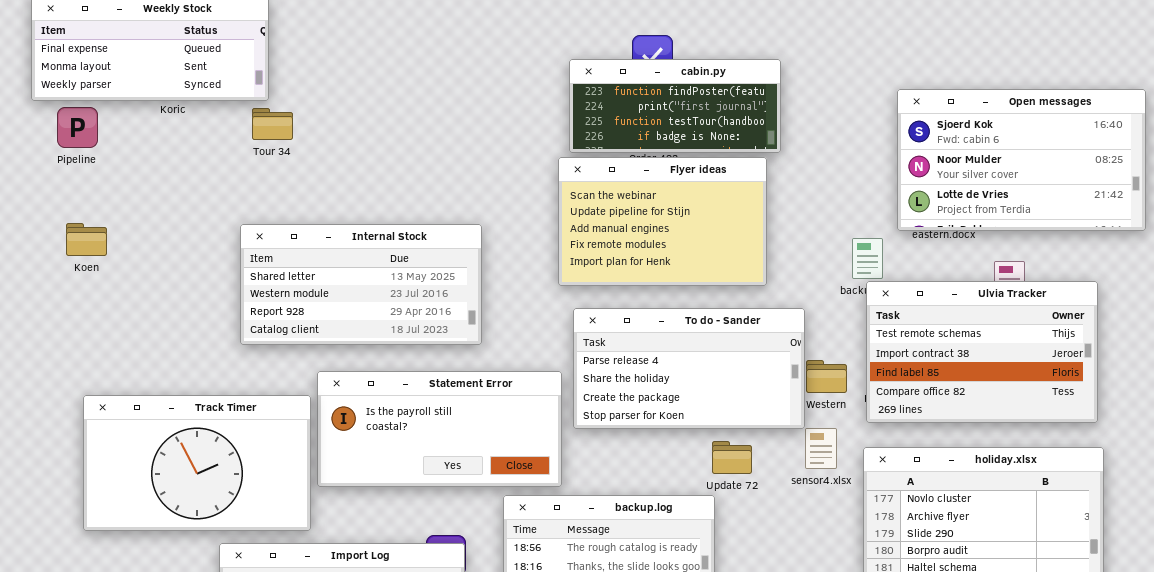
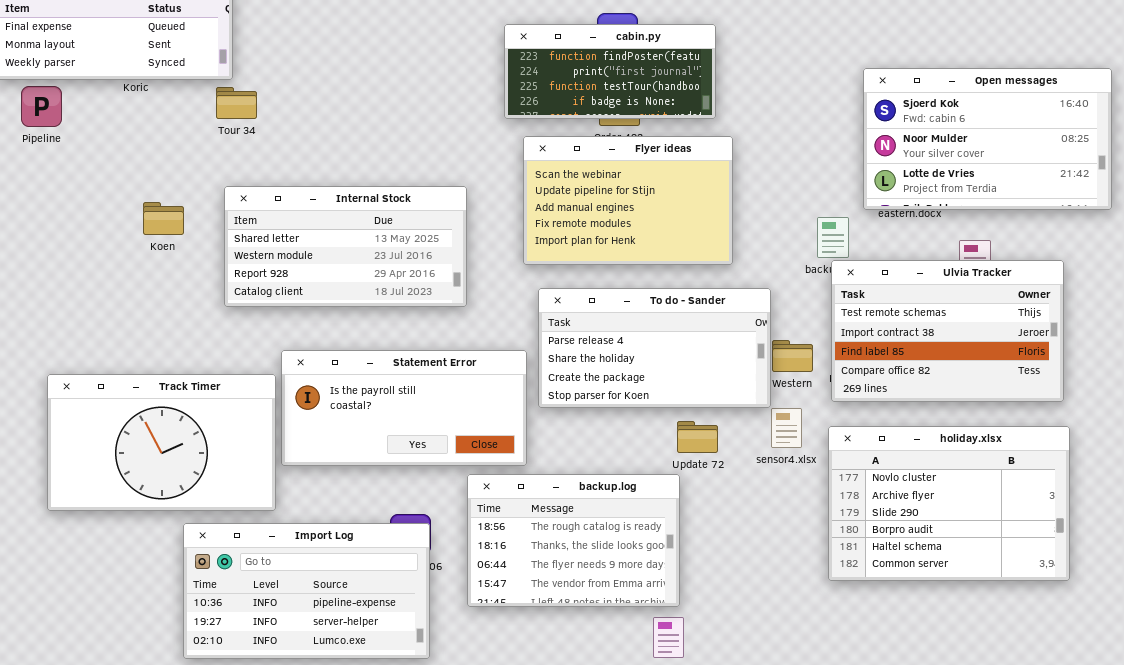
cabin.py: [569,59,781,153] -> [504,24,716,119], moved
Koen: [66,223,107,256] -> [143,202,184,235], moved
Internal Stock: [240,224,482,345] -> [224,186,467,307], moved

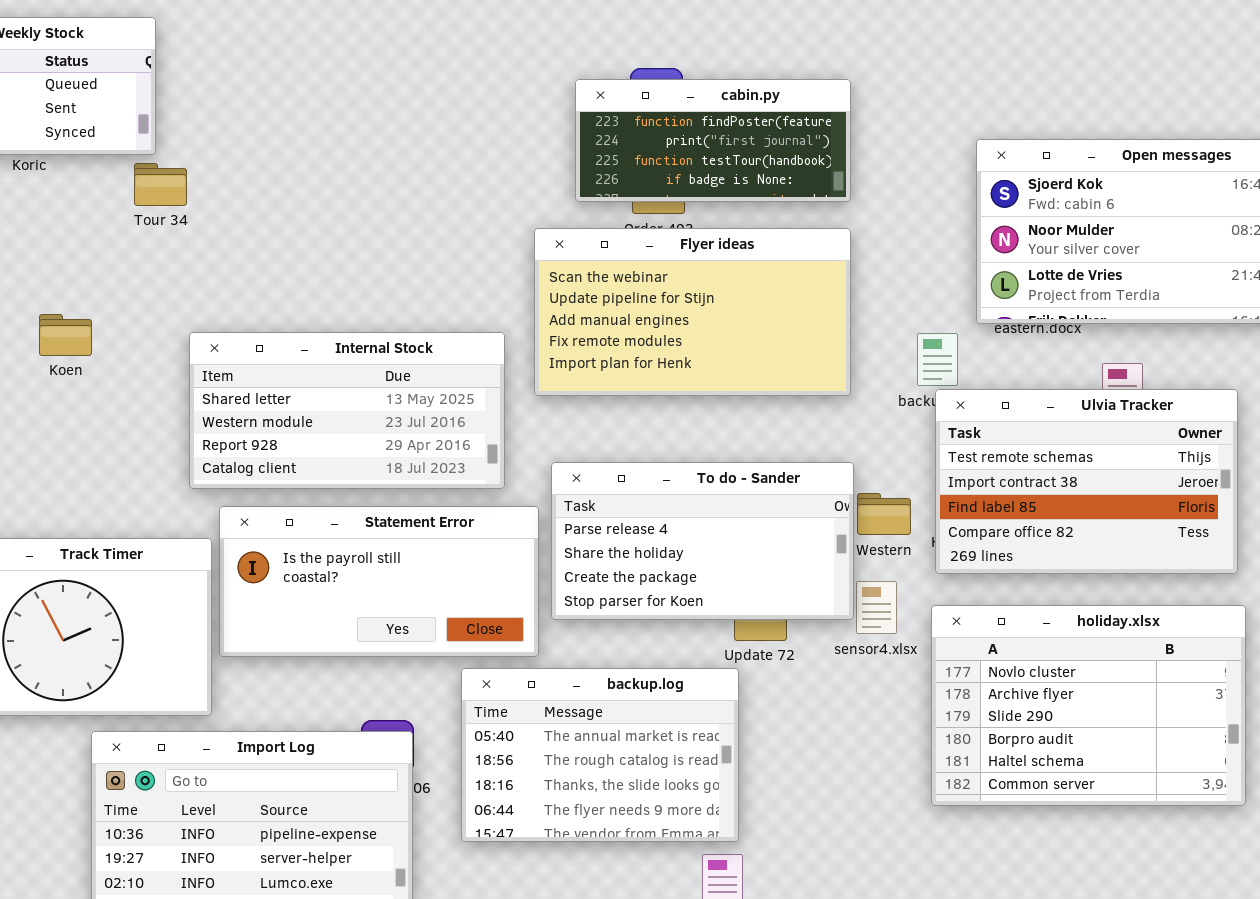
cabin.py: [504,24,716,119] -> [575,79,851,202], moved
Flyer ideas: [523,136,733,265] -> [534,228,851,396], resized
Internal Stock: [224,186,467,307] -> [189,332,505,489], moved
To do - Sander: [538,288,771,408] -> [551,462,854,620], moved
backup.log: [467,474,680,607] -> [461,668,739,842], scrolled up 1 row

